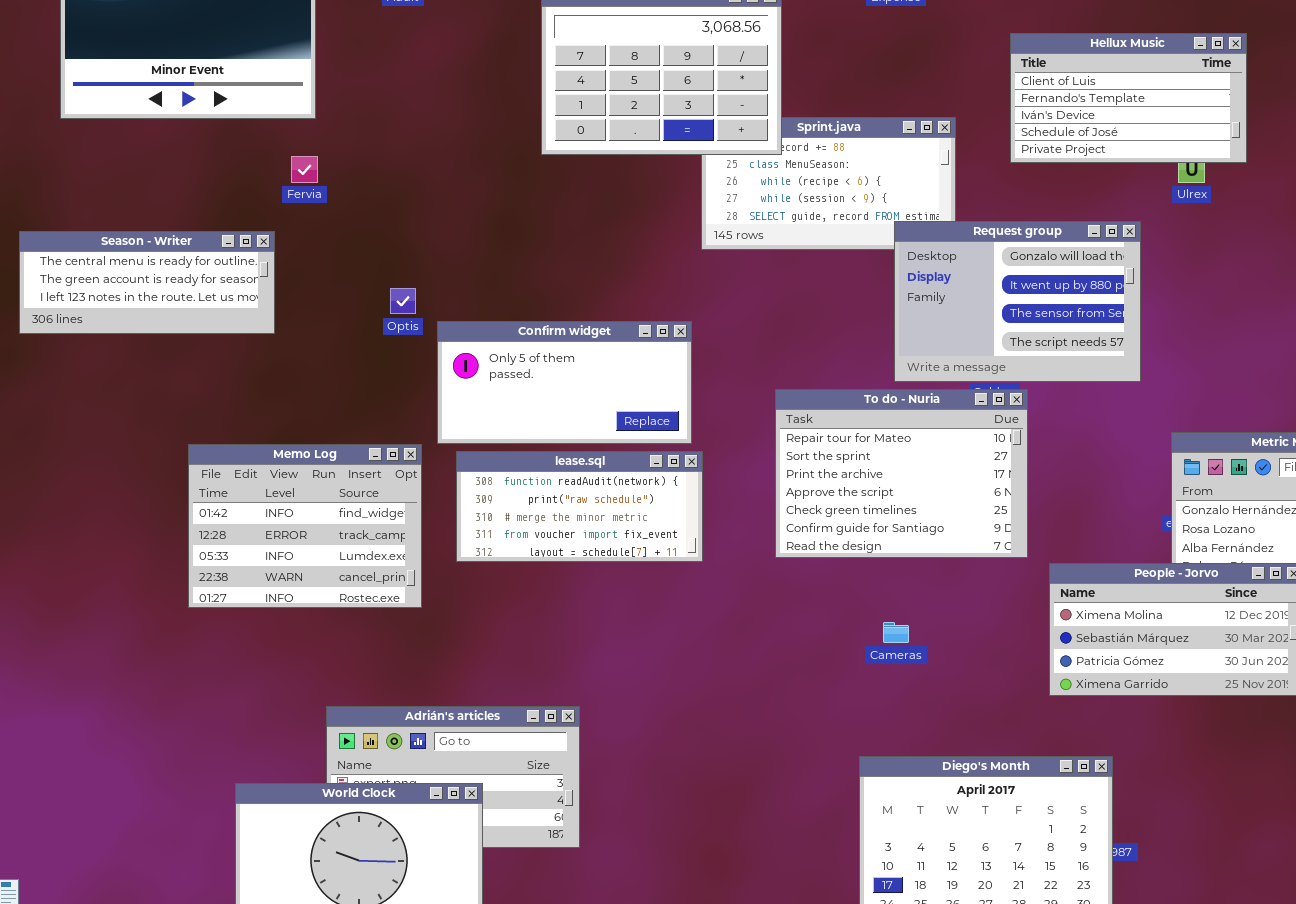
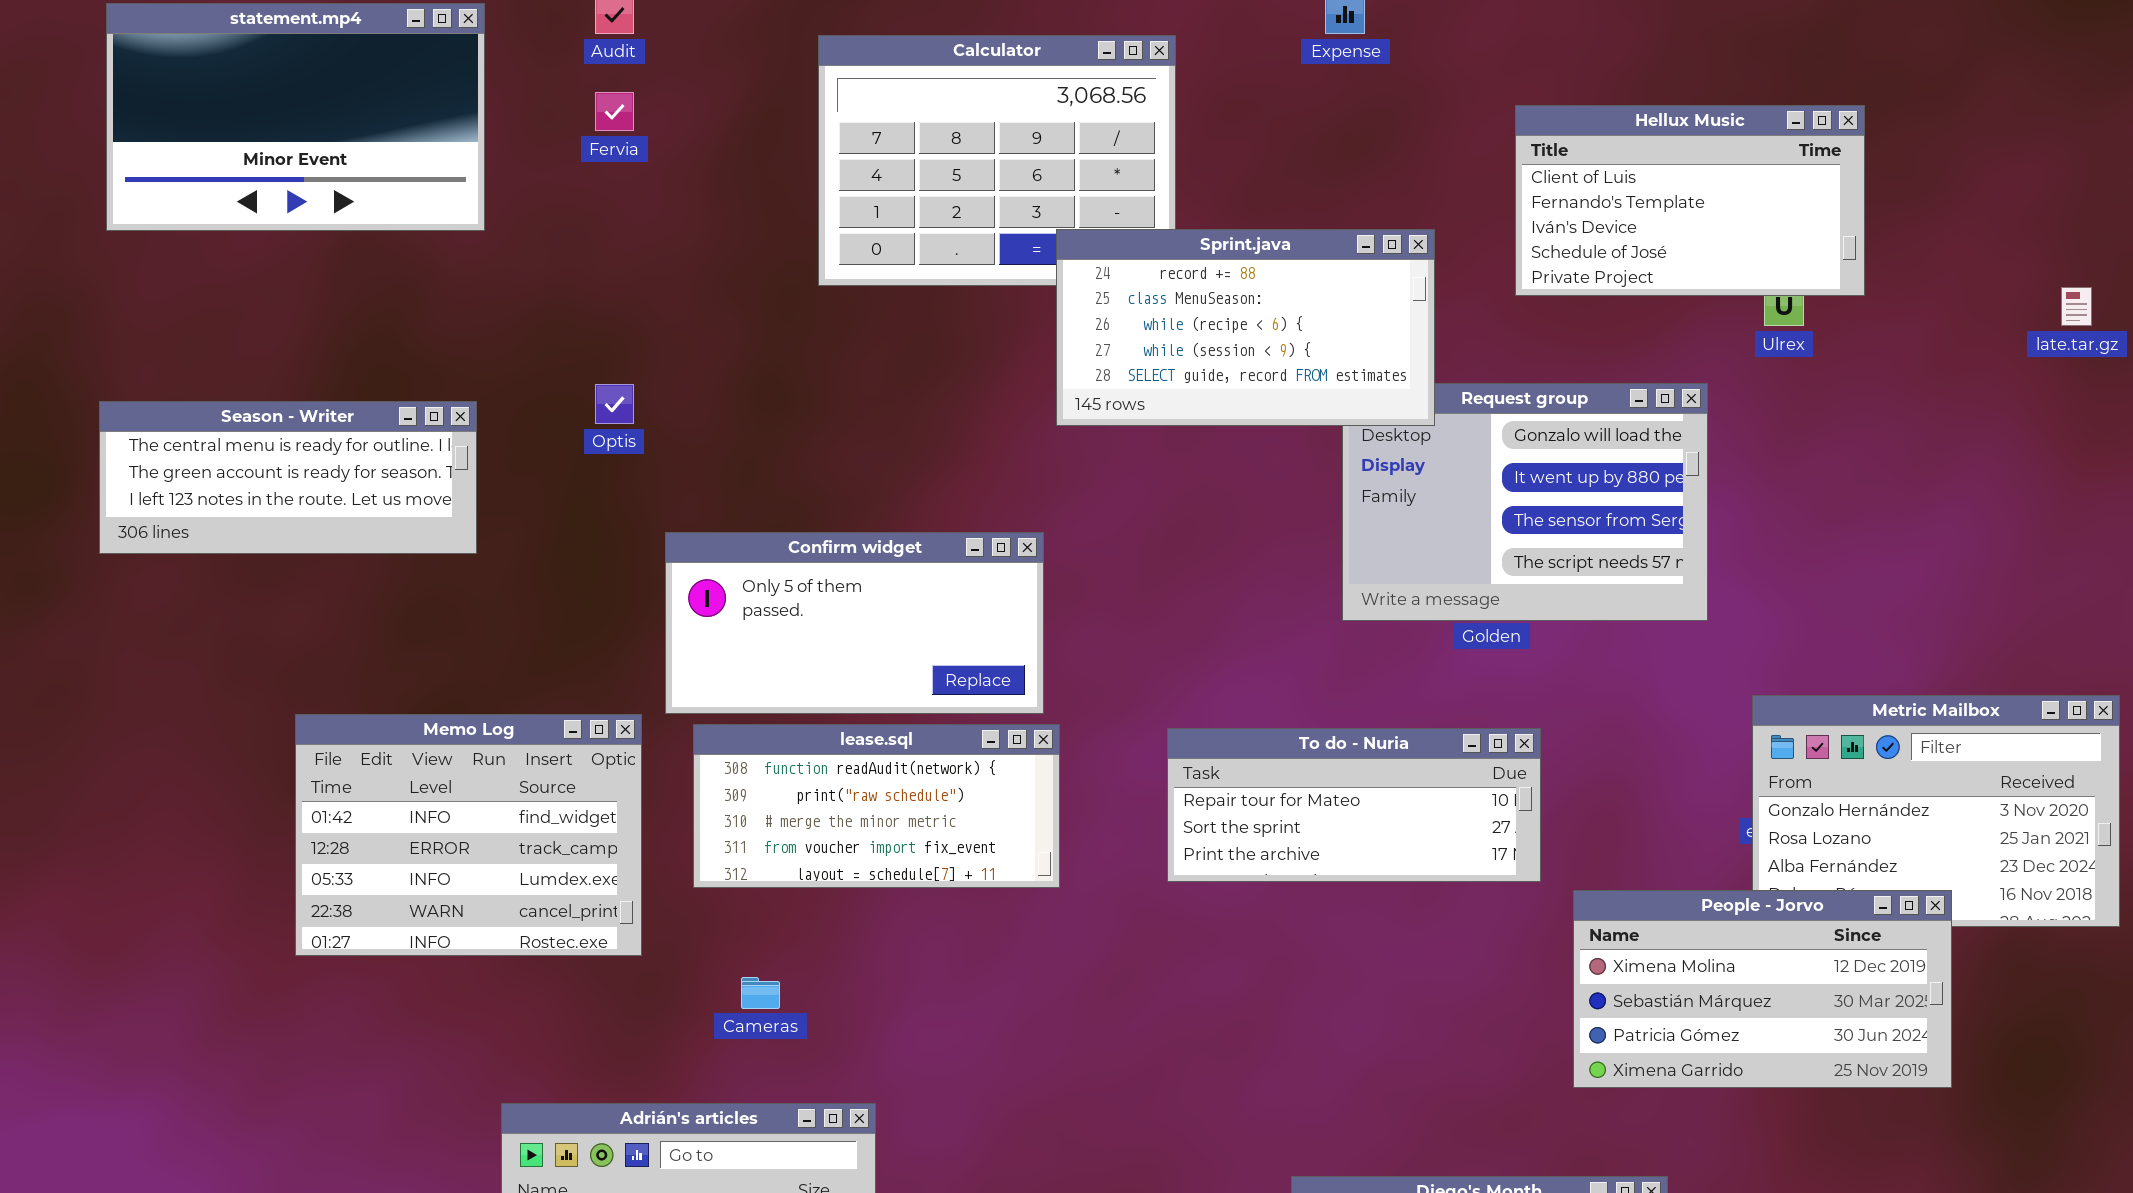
Sprint.java: [701,117,956,250] -> [1056,229,1435,426], raised
Fervia: [291,156,318,183] -> [595,92,634,131], moved
Season - Writer: [19,231,275,334] -> [99,401,477,554], moved
Optis: [390,288,416,314] -> [595,384,634,424], moved
To do - Nuria: [775,389,1028,558] -> [1167,728,1541,882], resized
Cameras: [883,622,909,643] -> [741,977,780,1009], moved

